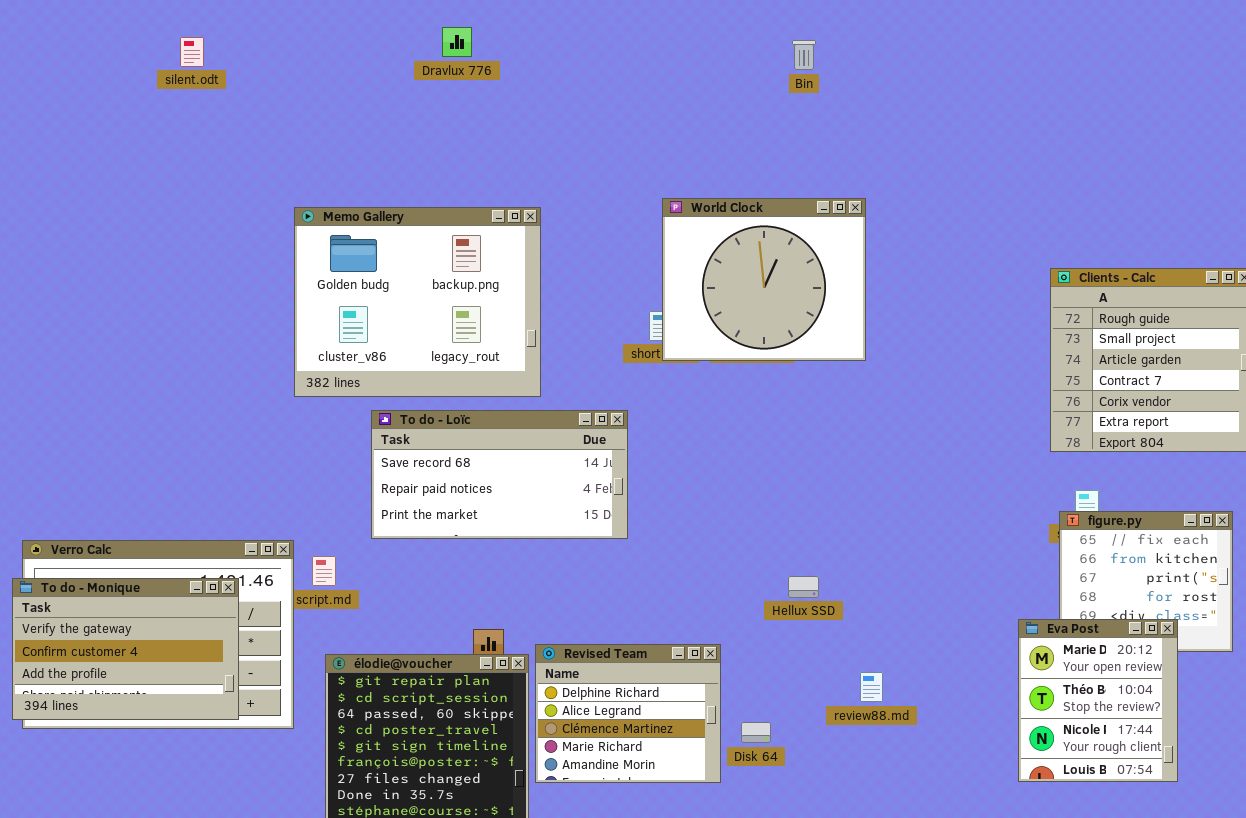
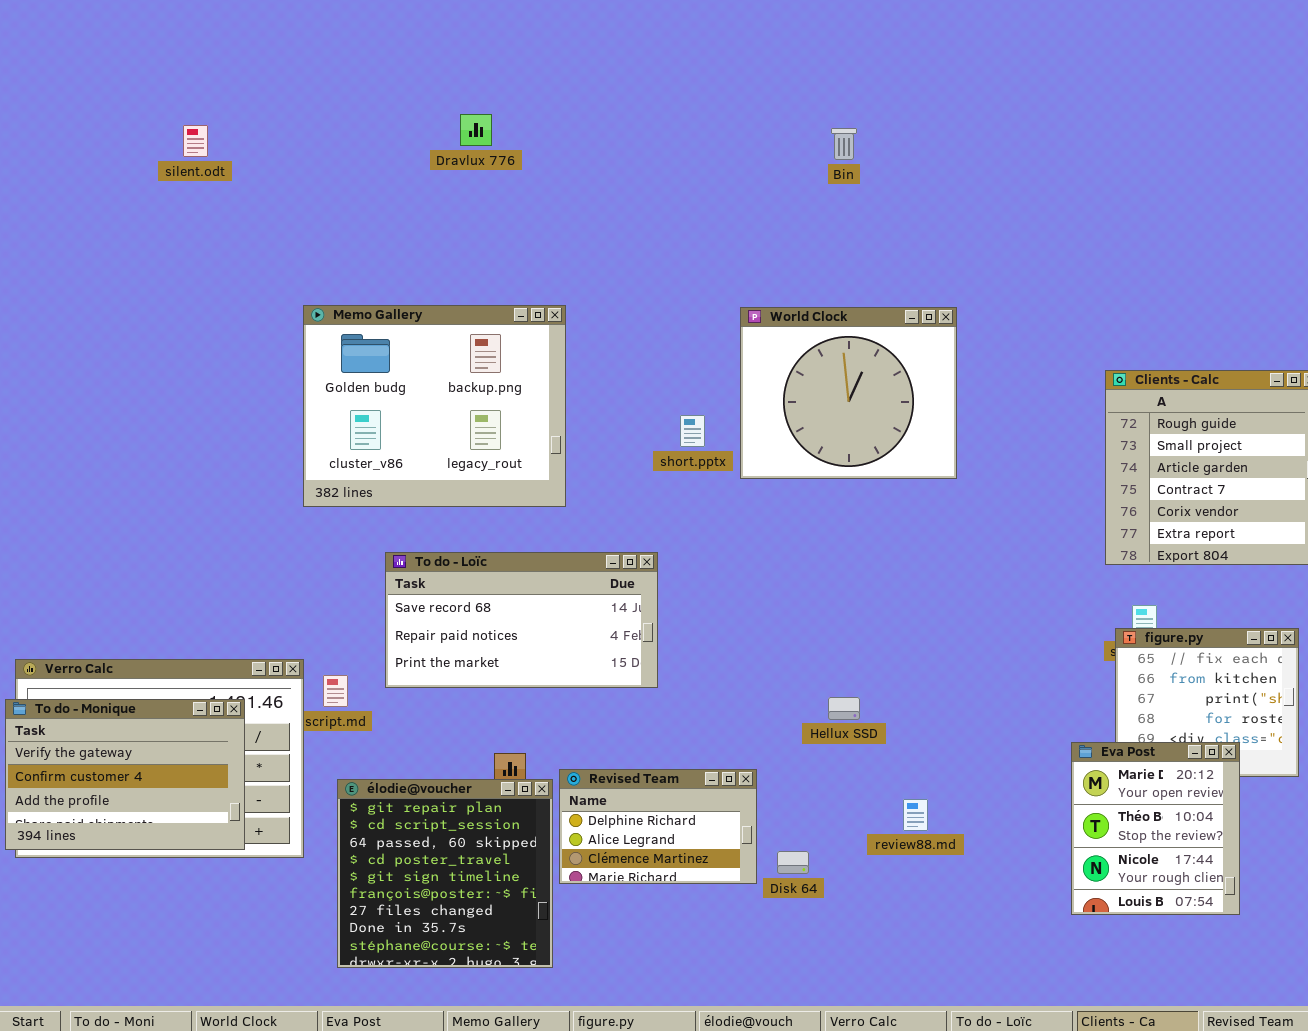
World Clock: [662,198,866,361] -> [740,307,957,479], moved
To do - Loïc: [371,410,628,539] -> [385,552,658,688], moved
Revised Team: [535,644,721,783] -> [559,769,757,884], resized

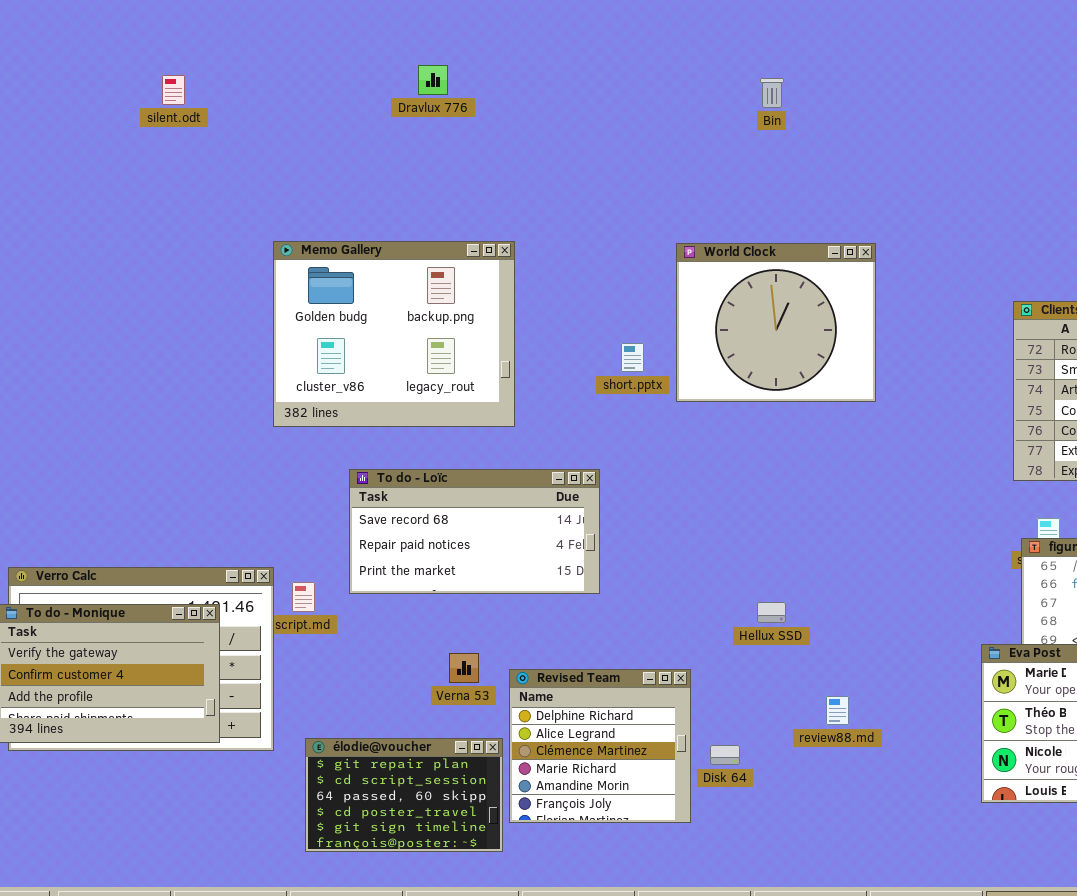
Revised Team: [559,769,757,884] -> [509,669,691,823], resized
élodie@voucher: [337,779,553,968] -> [305,738,503,852], resized

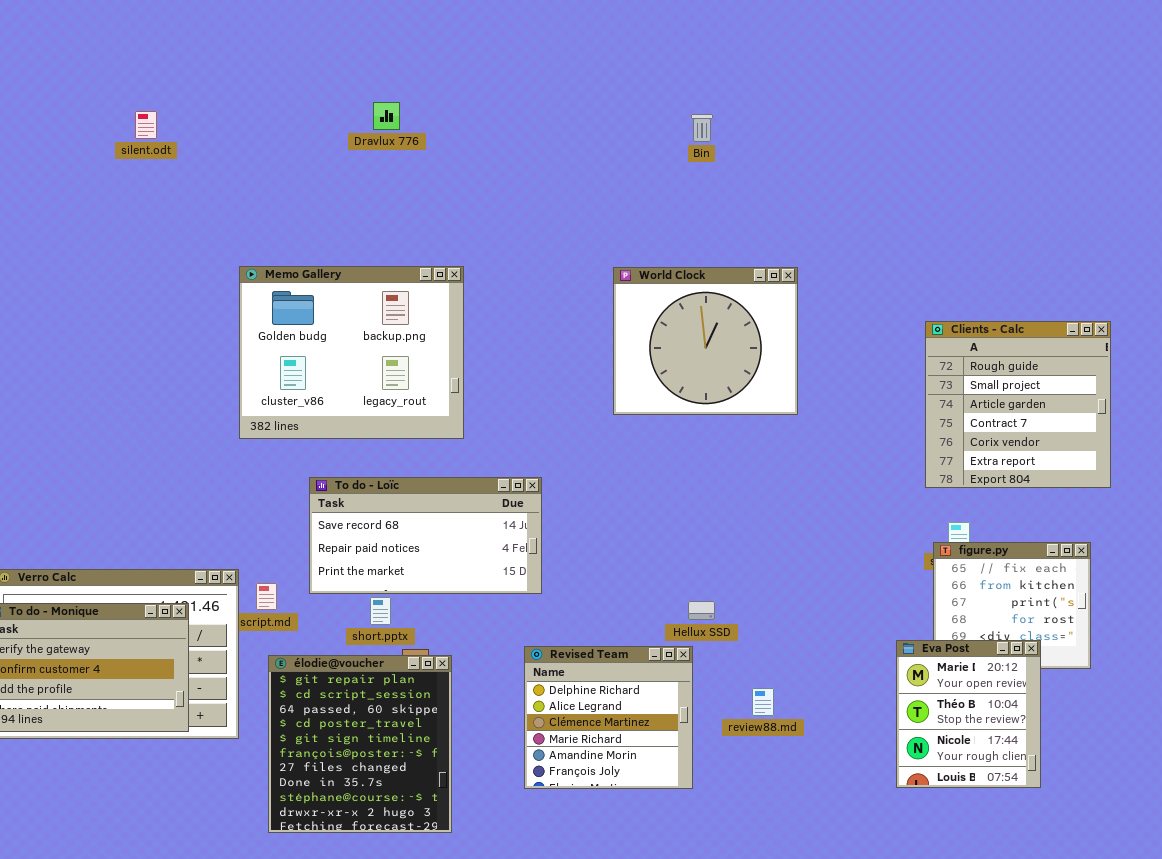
short.pptx: [621,343,644,372] -> [370,597,391,625], moved
Revised Team: [509,669,691,823] -> [524,646,693,789], moved
élodie@voucher: [305,738,503,852] -> [268,655,452,833], resized

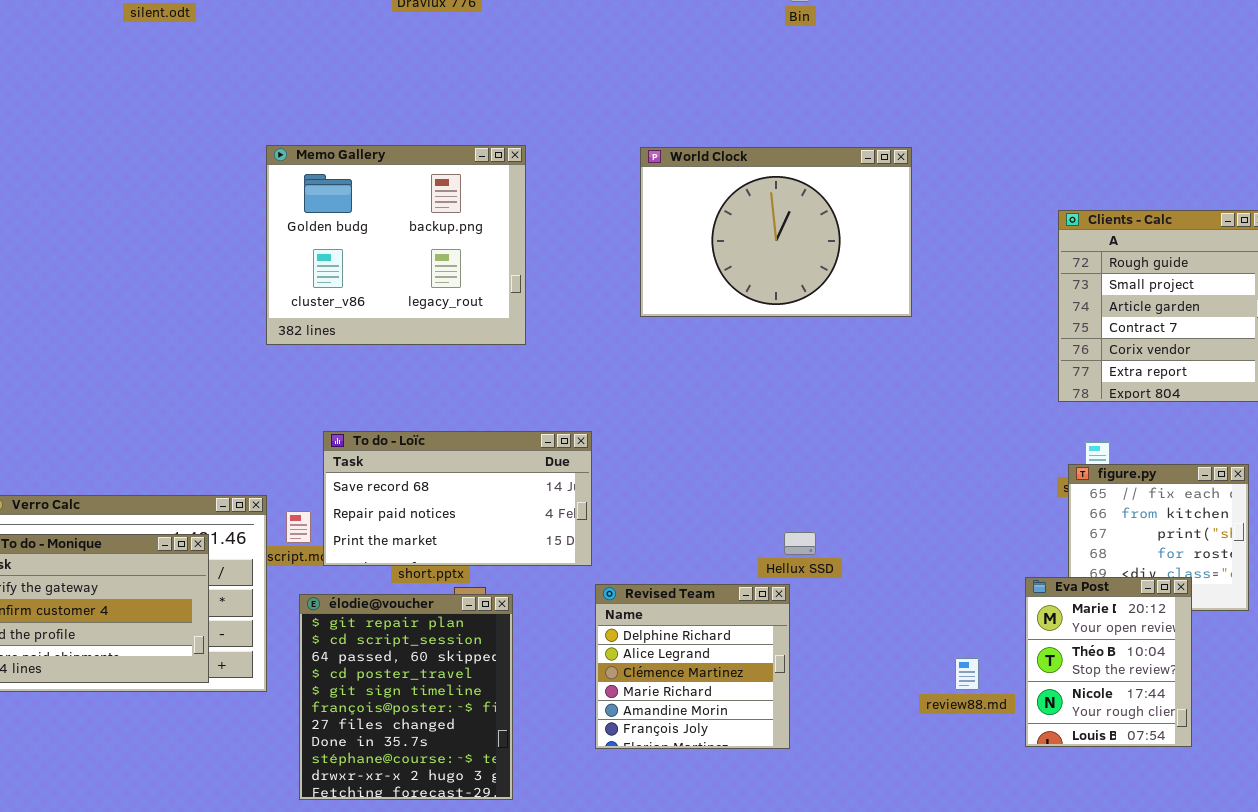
World Clock: [613,267,798,415] -> [640,147,912,317], resized
To do - Loïc: [309,477,542,594] -> [323,431,592,566], moved
review88.md: [752,688,774,716] -> [955,658,979,690], moved

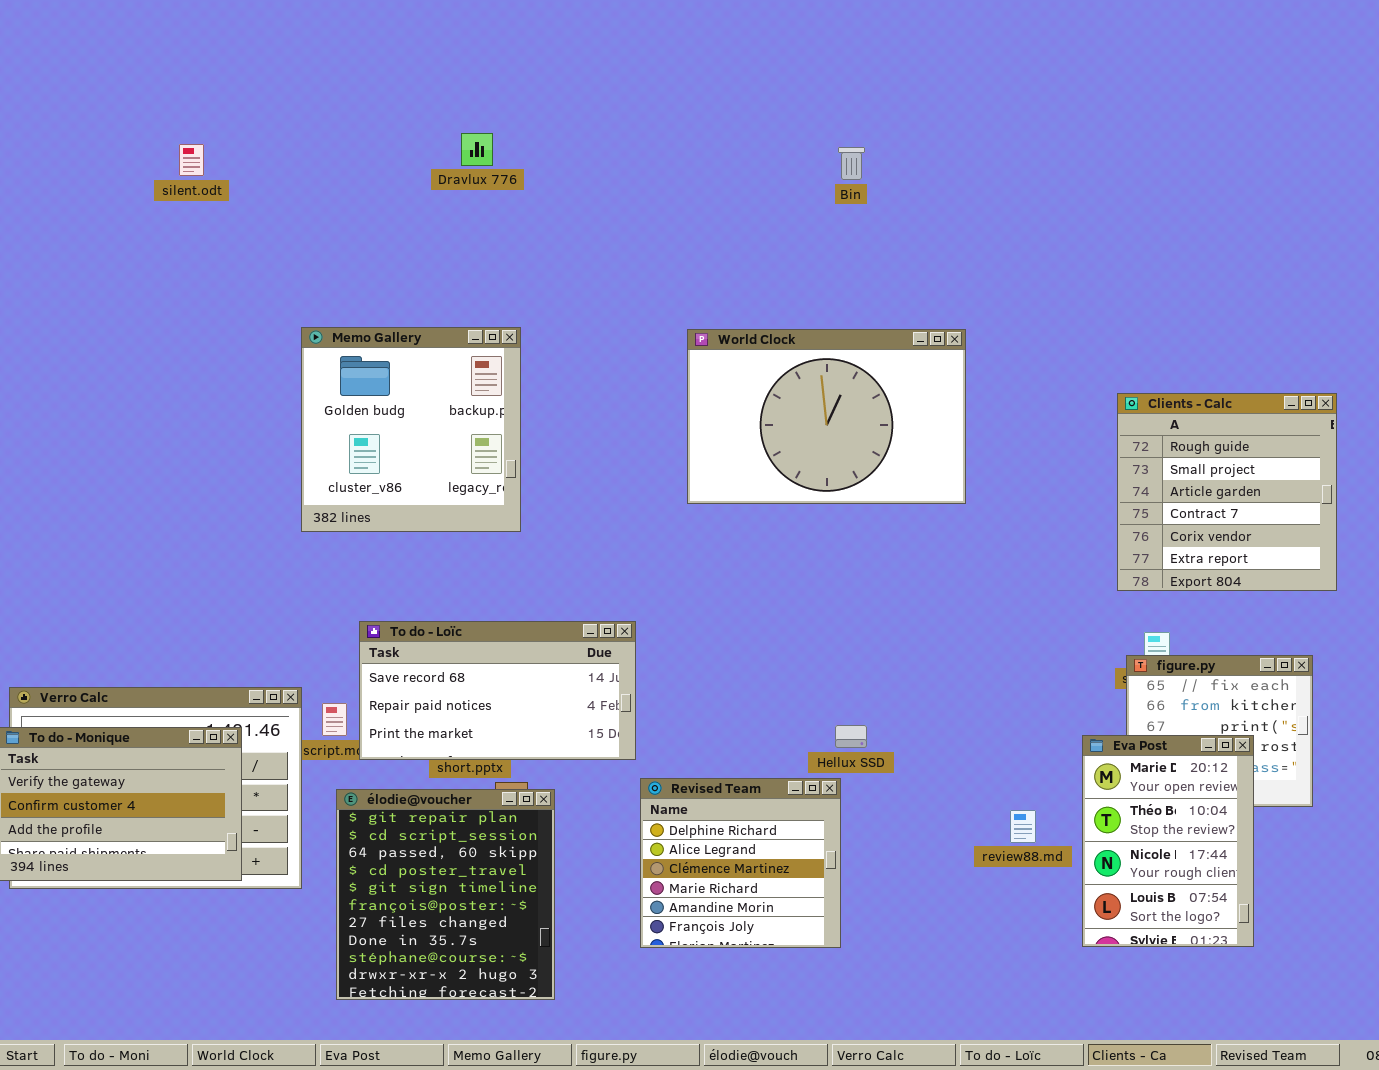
Memo Gallery: [266,145,526,345] -> [301,327,521,532], resized
Eva Post: [1025,577,1192,747] -> [1082,735,1254,947], resized
review88.md: [955,658,979,690] -> [1010,810,1036,843], moved

